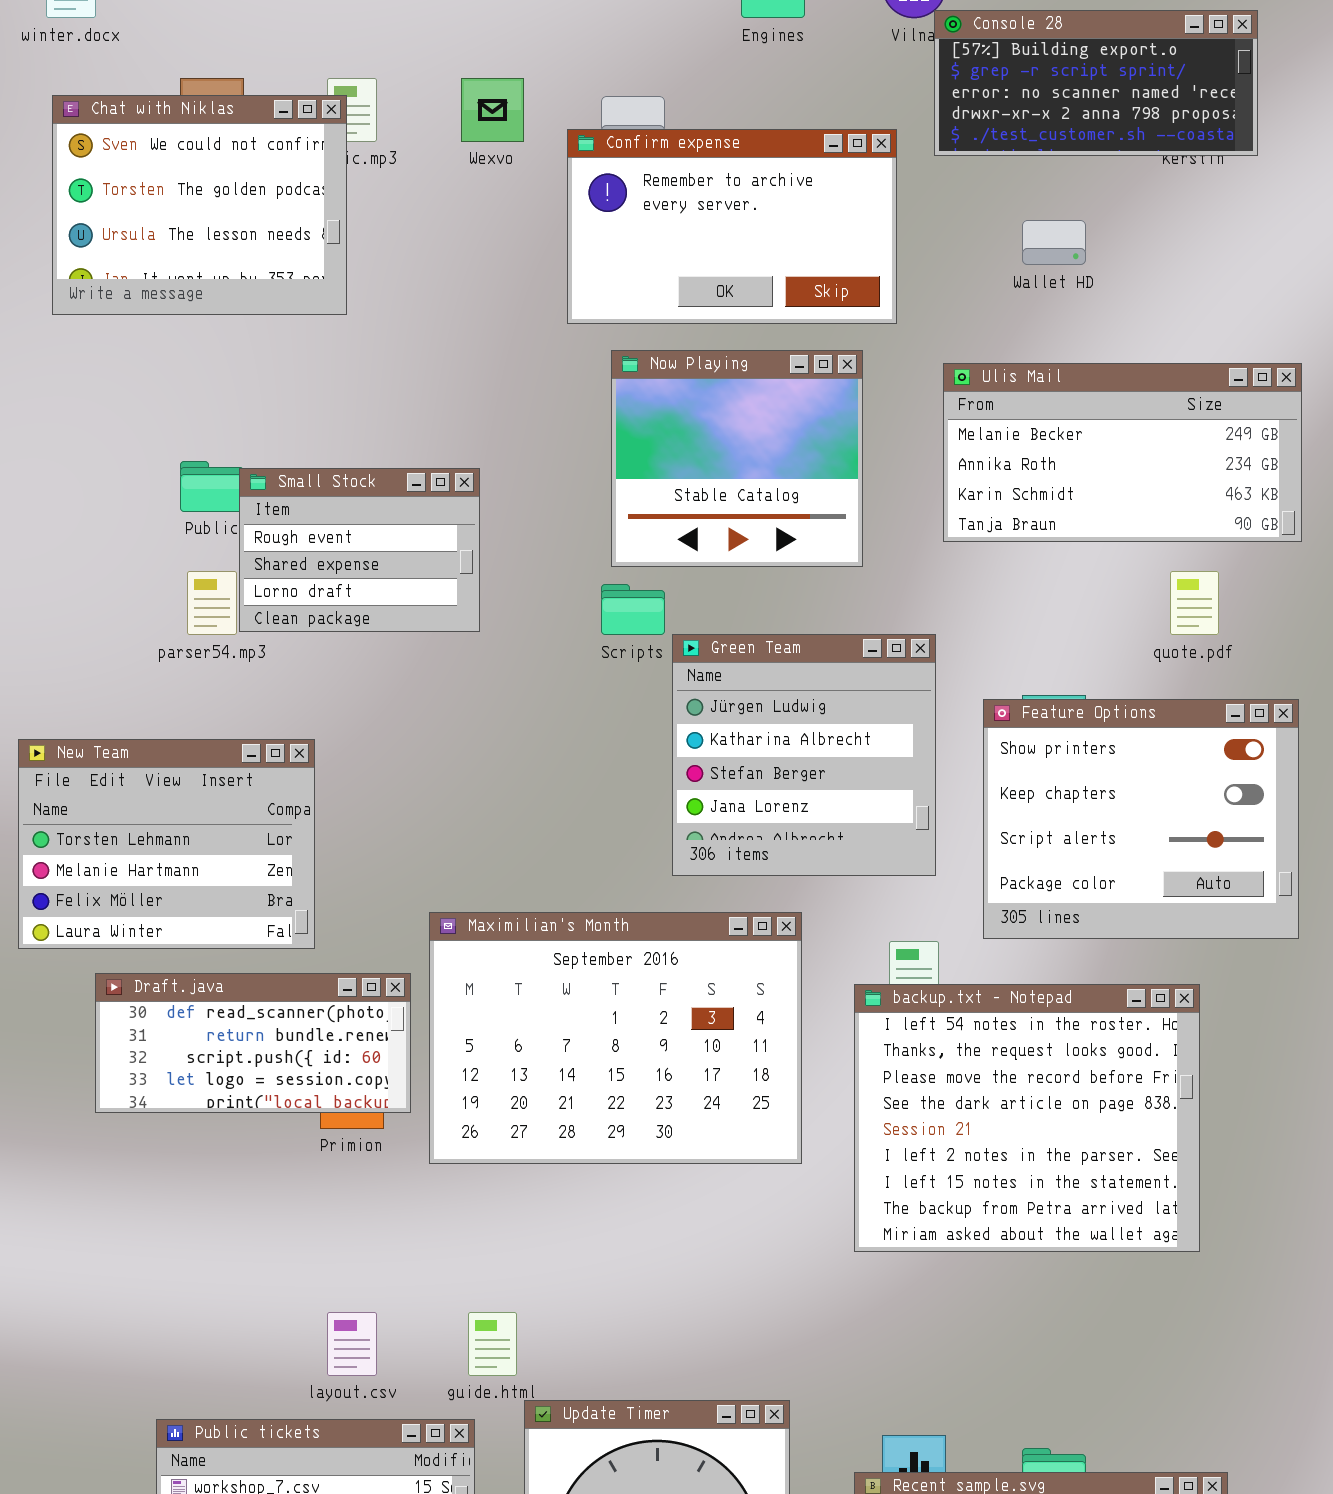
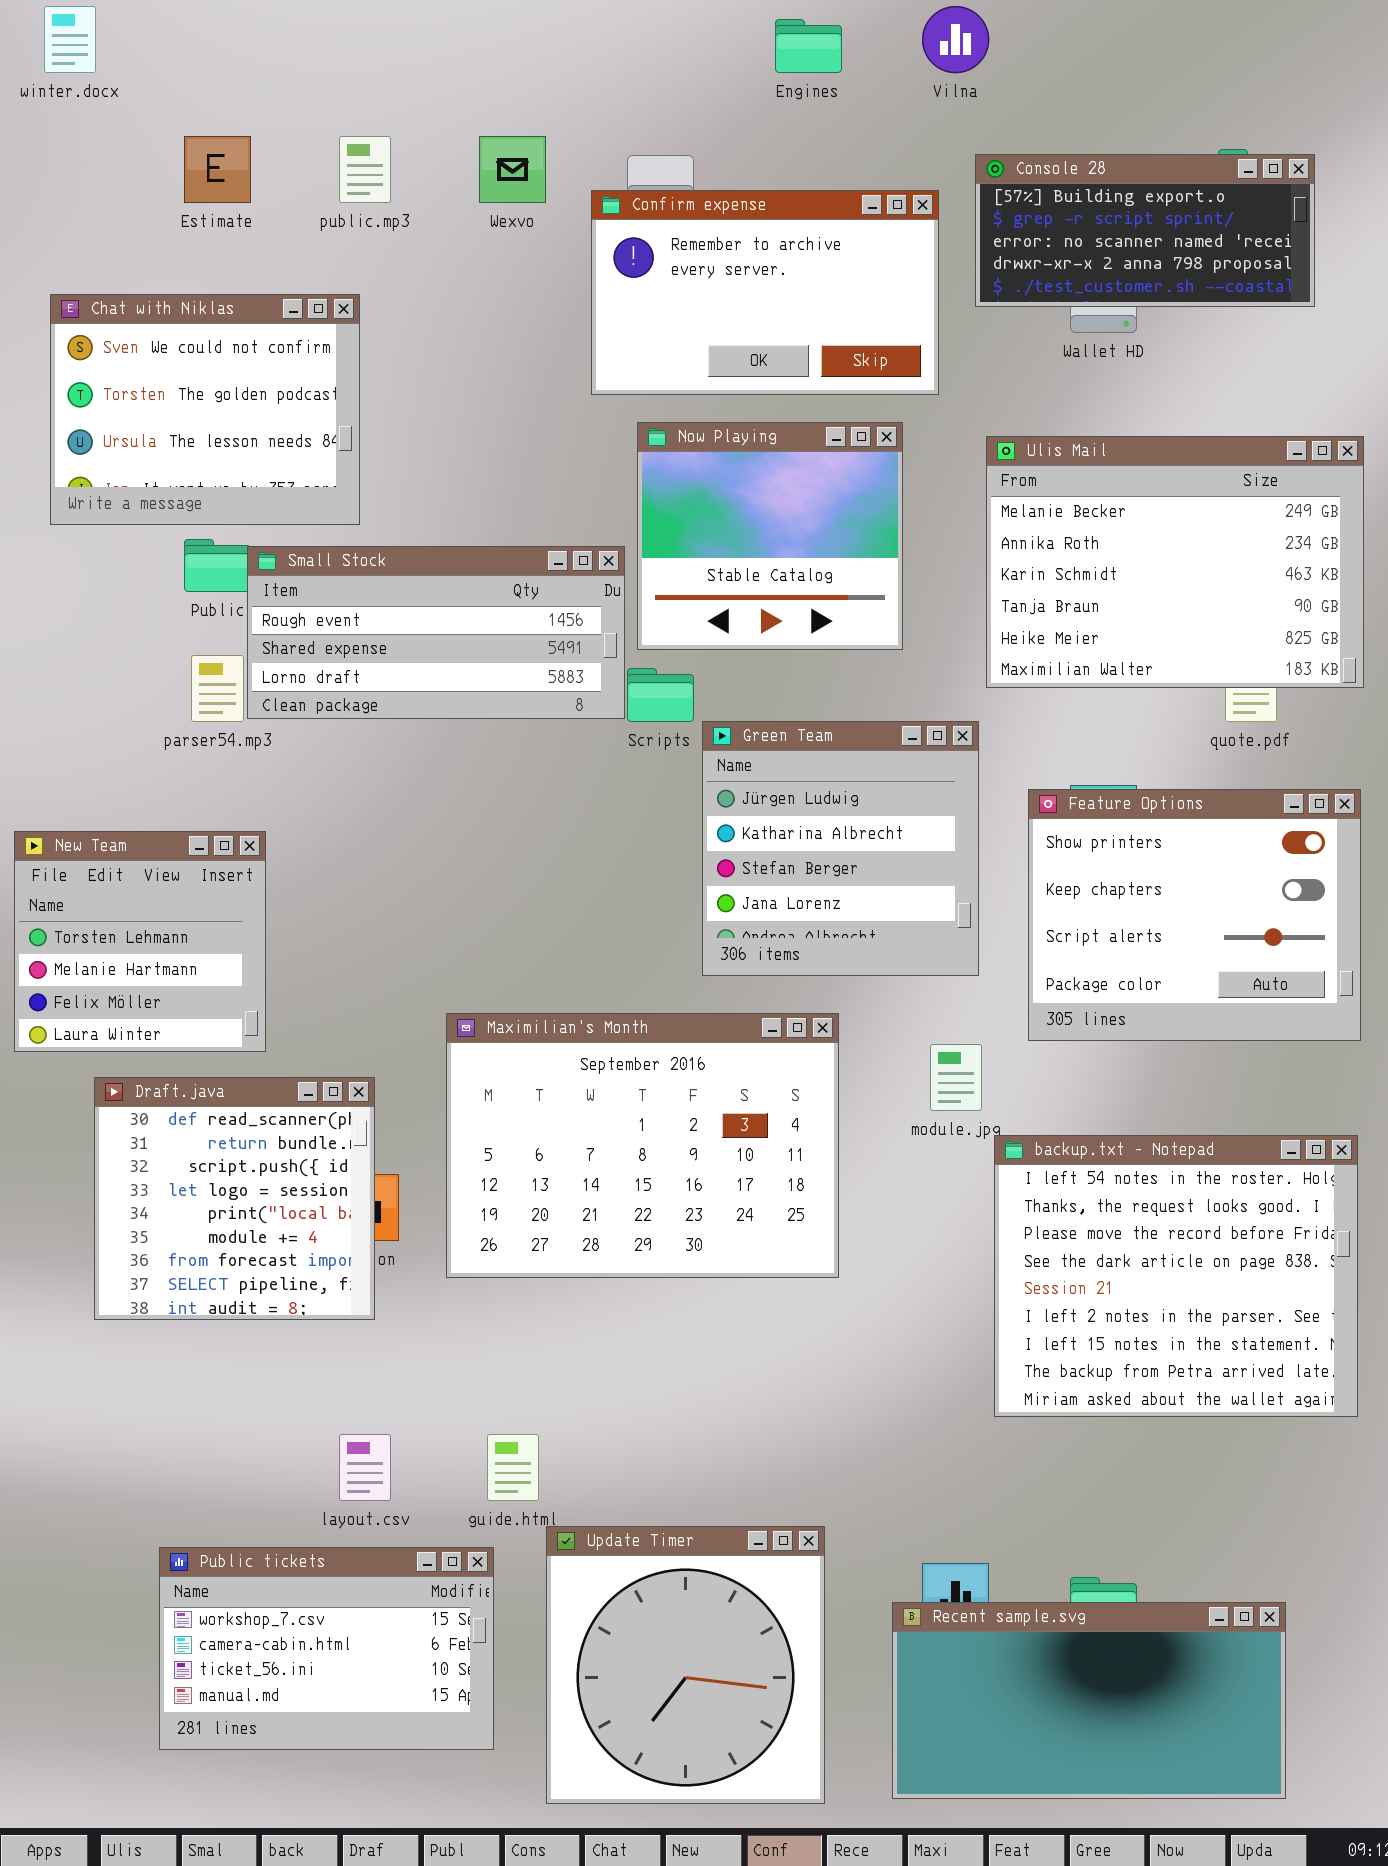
Console 28: [934,10,1258,156] -> [975,154,1315,307], moved
Chat with Niklas: [52,95,347,315] -> [50,294,360,525], moved
Ulis Mail: [943,363,1302,542] -> [986,436,1364,688], resized
Small Stock: [239,468,480,632] -> [247,546,625,719], resized
New Team: [18,739,315,949] -> [14,831,266,1052], resized
Draft.java: [95,973,411,1113] -> [94,1077,375,1320], resized
backup.txt - Notepad: [854,984,1200,1252] -> [994,1135,1358,1417], moved

